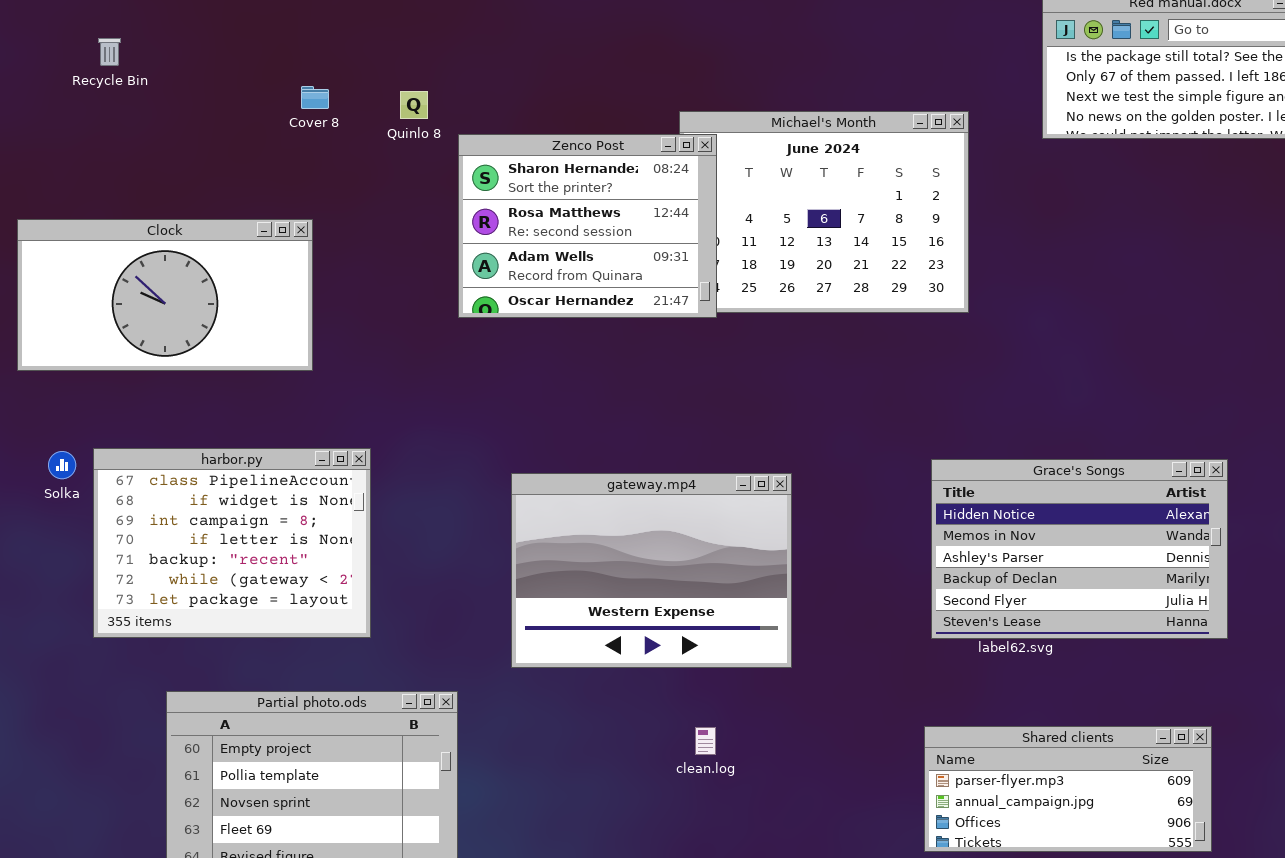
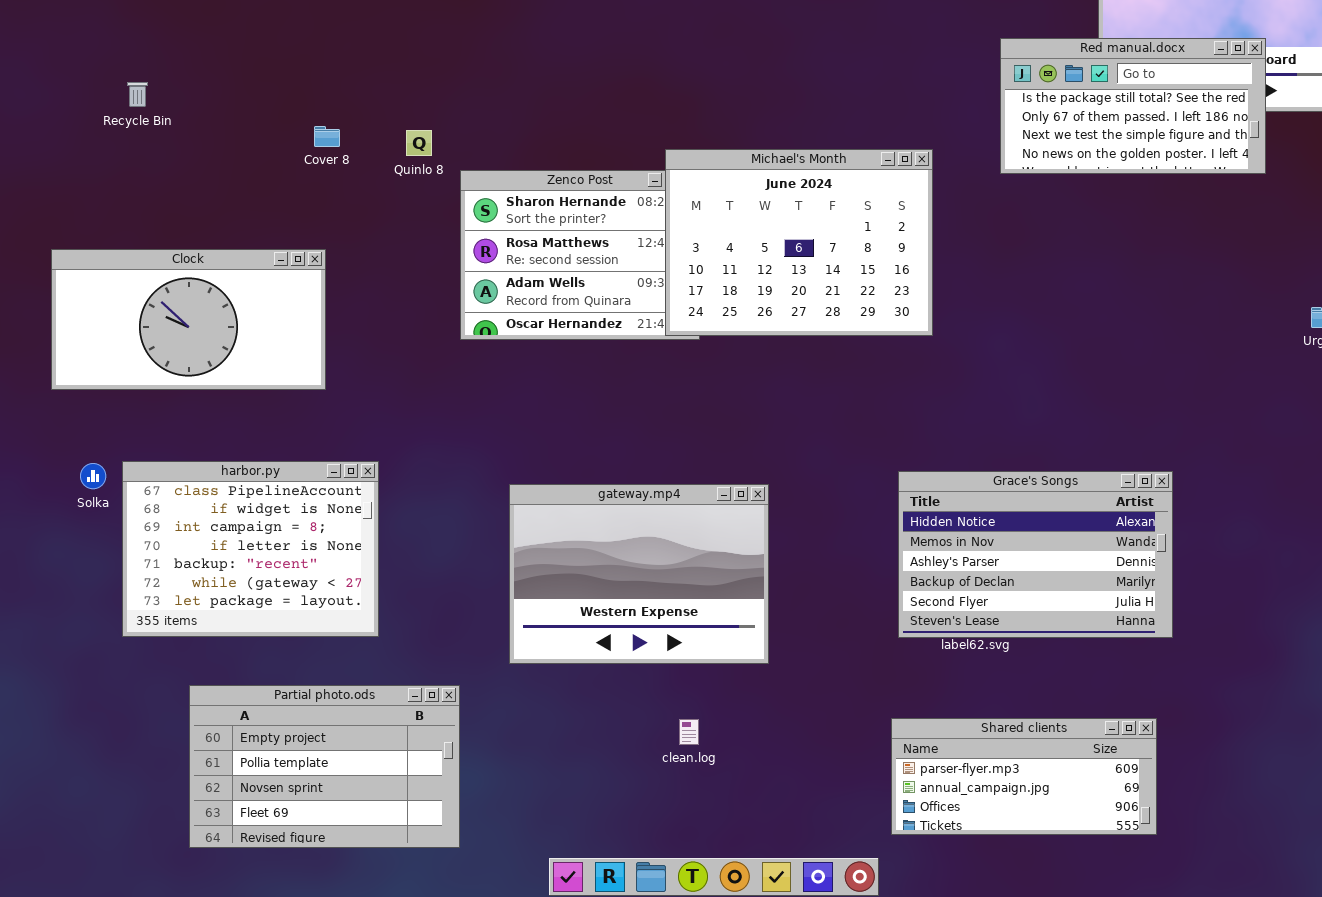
Michael's Month: [679,111,969,313] -> [665,149,933,336], raised

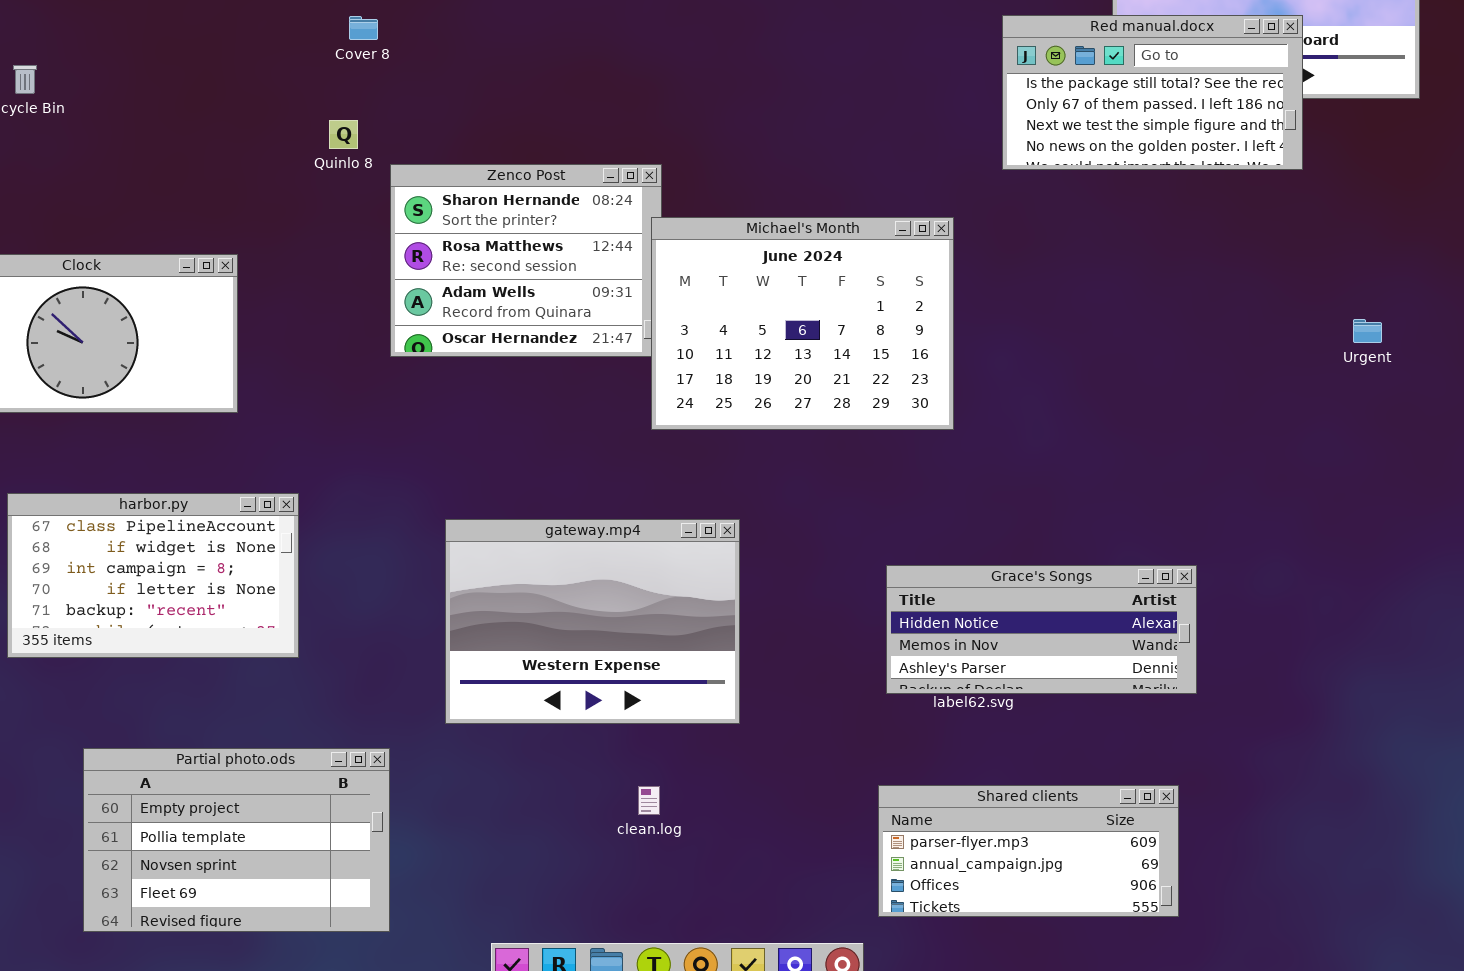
Cover 8: [314,126,340,147] -> [349,16,378,40], moved
Michael's Month: [665,149,933,336] -> [651,217,954,430], moved
harbor.py: [122,461,379,637] -> [7,493,299,658], resized
Grace's Songs: [898,471,1173,638] -> [886,565,1197,694], resized

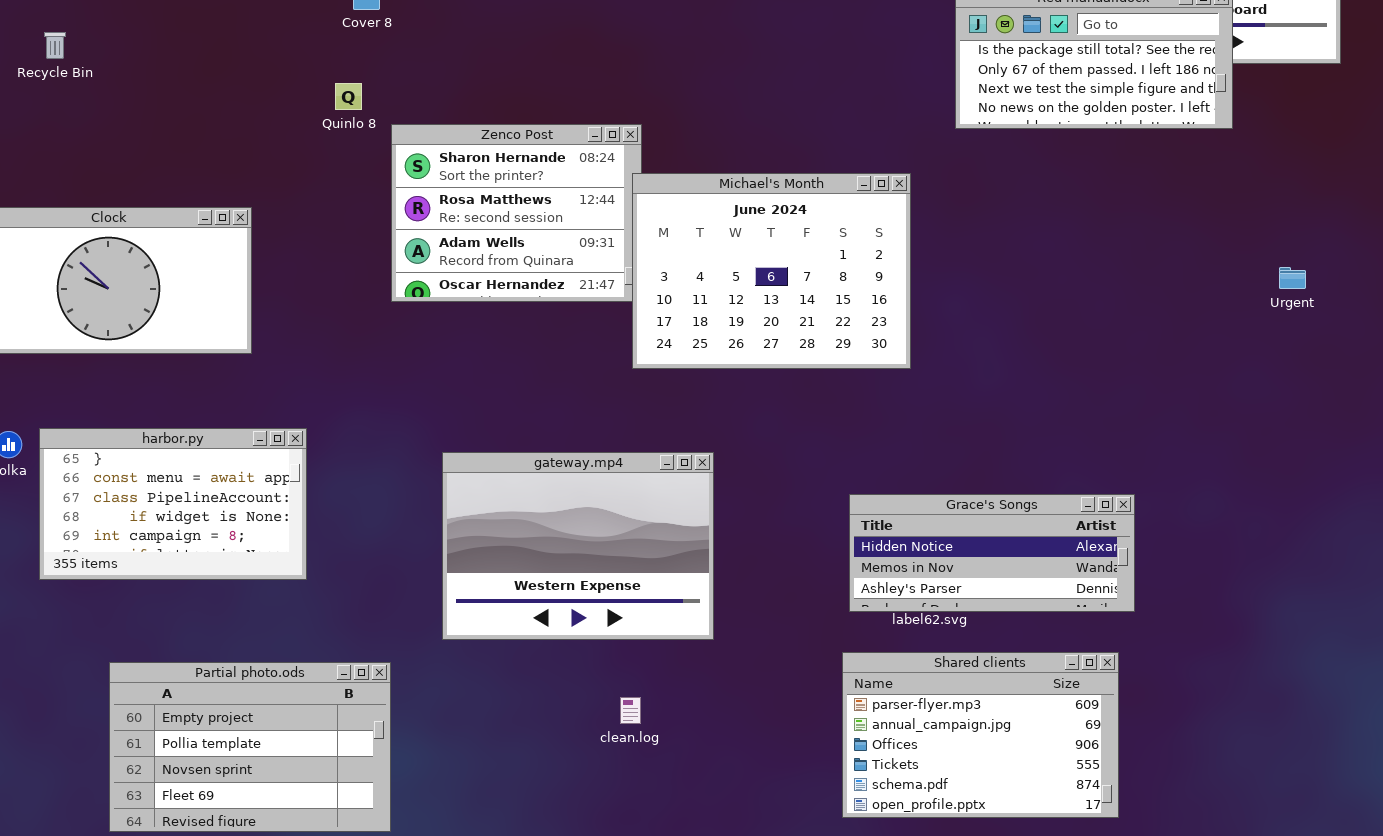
harbor.py: [7,493,299,658] -> [39,428,307,580], scrolled up 2 rows
Shared clients: [878,785,1179,917] -> [842,652,1119,818], resized

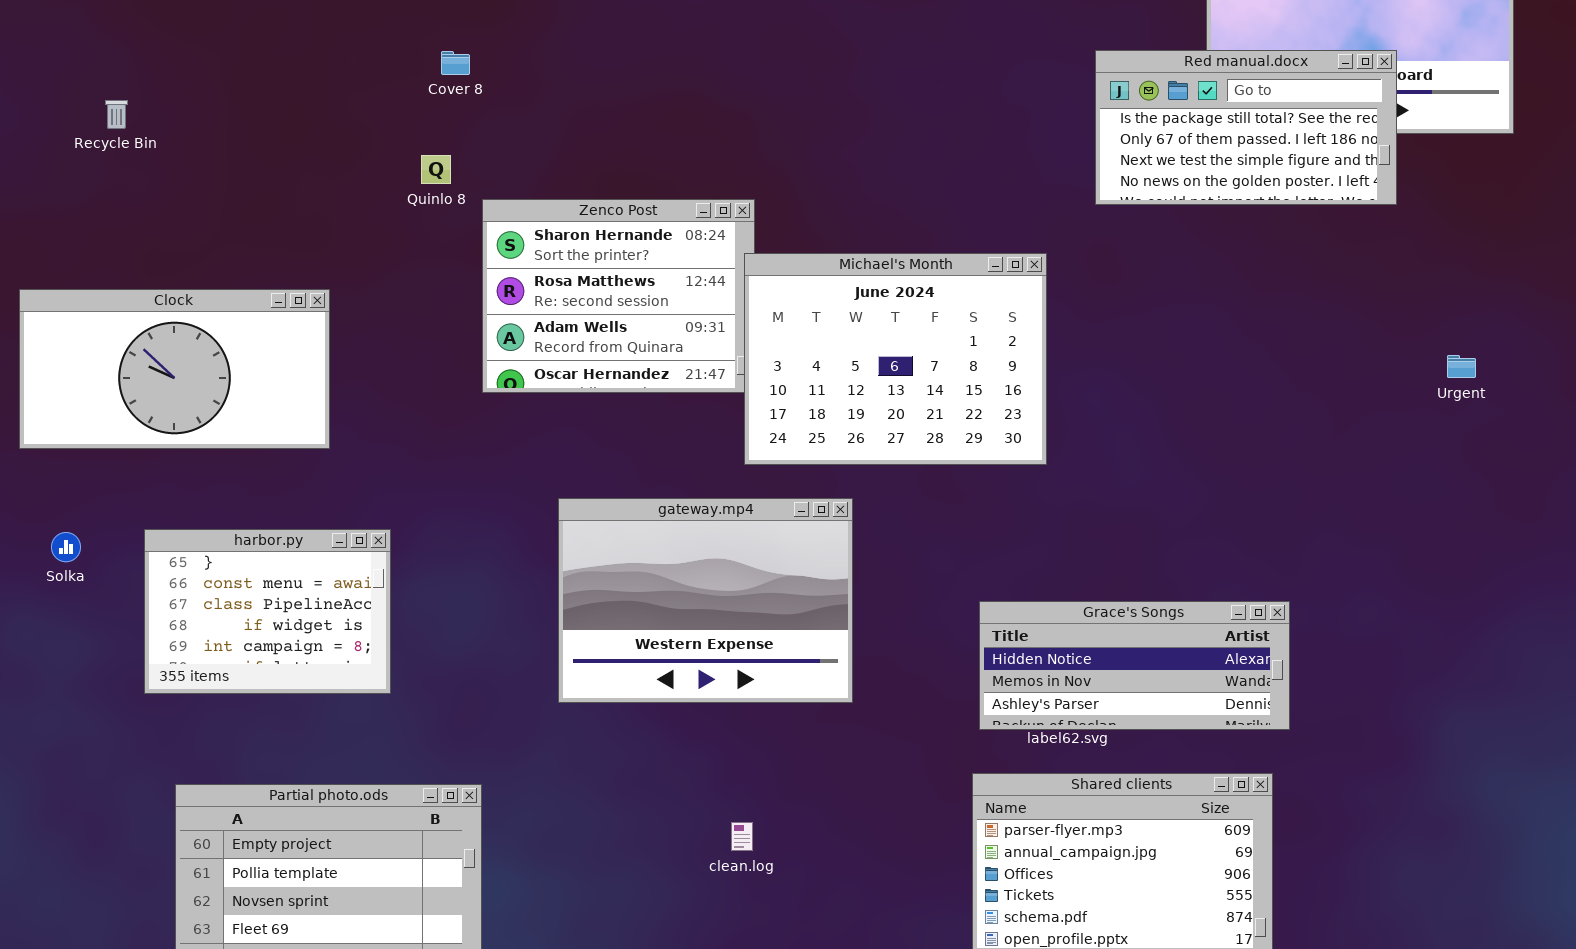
harbor.py: [39,428,307,580] -> [144,529,391,694], resized
gateway.mp4: [442,452,714,640] -> [558,498,853,703], moved

